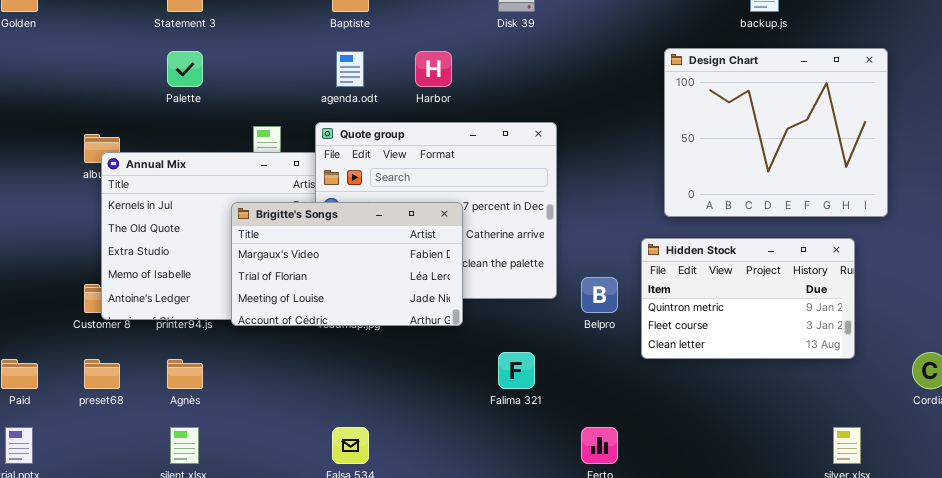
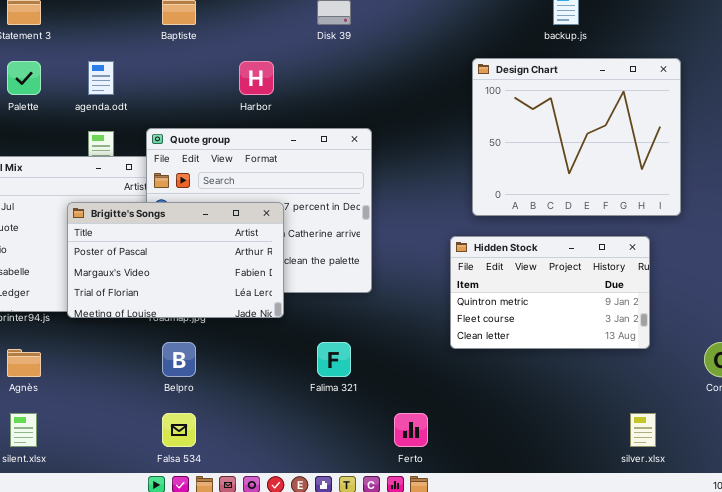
agenda.odt: [336,51,364,87] -> [88,61,114,95], moved
Brigitte's Songs: [231,202,463,326] -> [67,202,284,318], scrolled up 1 row
Belpro: [581,277,618,313] -> [162,342,196,377], moved

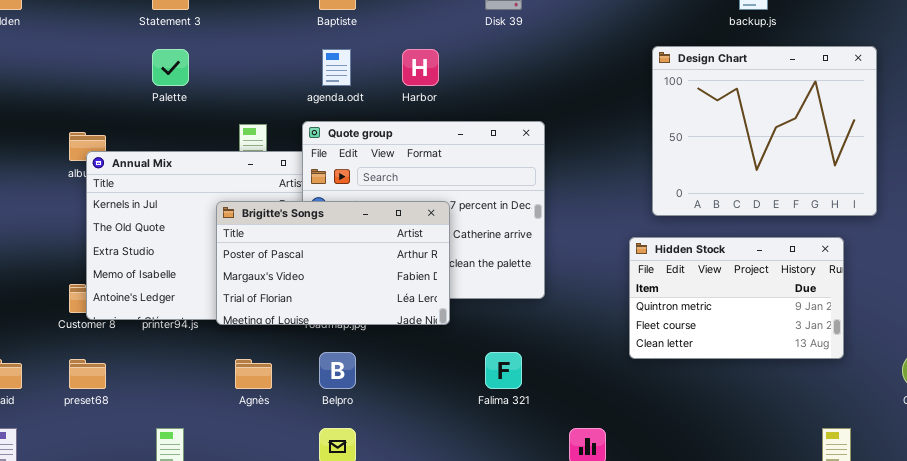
agenda.odt: [88,61,114,95] -> [322,49,351,86], moved
Agnès: [7,349,41,377] -> [235,359,272,389], moved

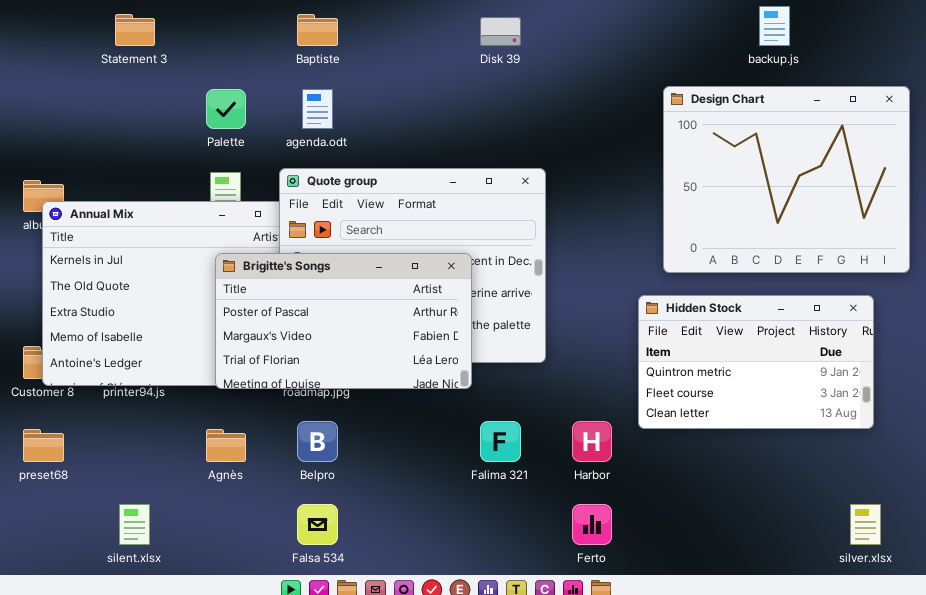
Palette: [152,49,189,86] -> [206,89,246,129], moved
Harbor: [402,49,439,86] -> [572,421,612,462], moved
Brigitte's Songs: [216,201,450,325] -> [215,253,472,389], moved

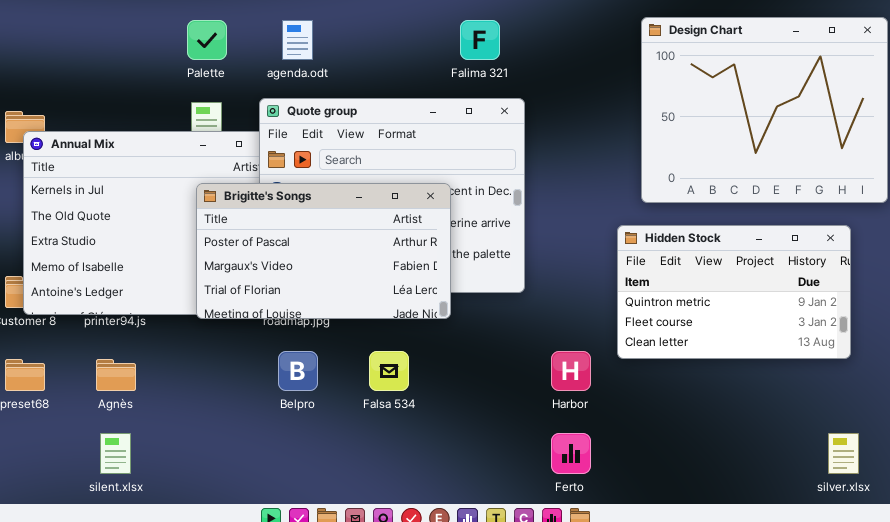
Falima 321: [480,421,521,462] -> [460,20,500,60], moved
Agnès: [206,429,246,462] -> [96,359,136,391], moved
Falsa 534: [297,504,338,545] -> [369,351,409,391], moved

